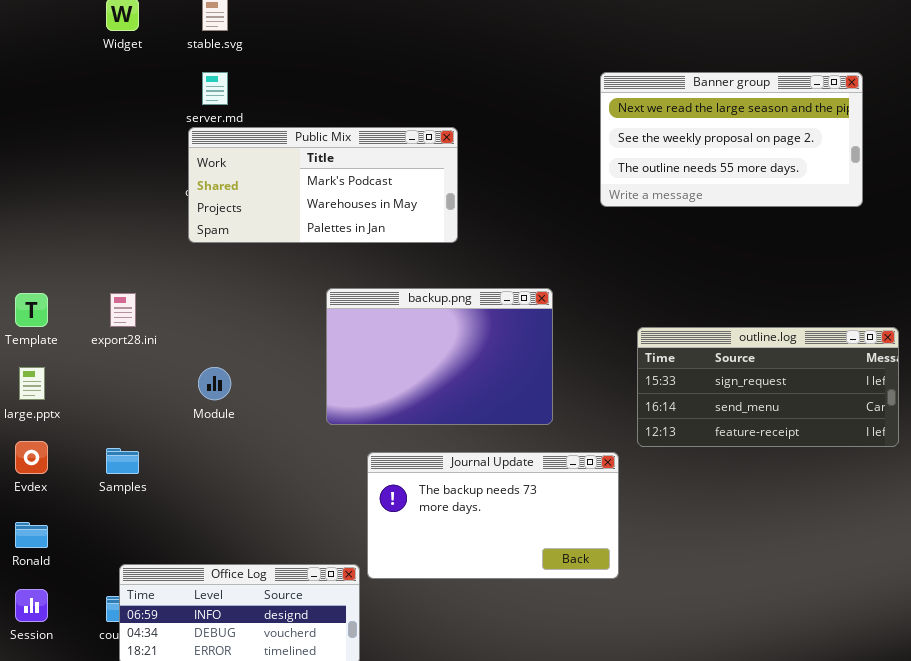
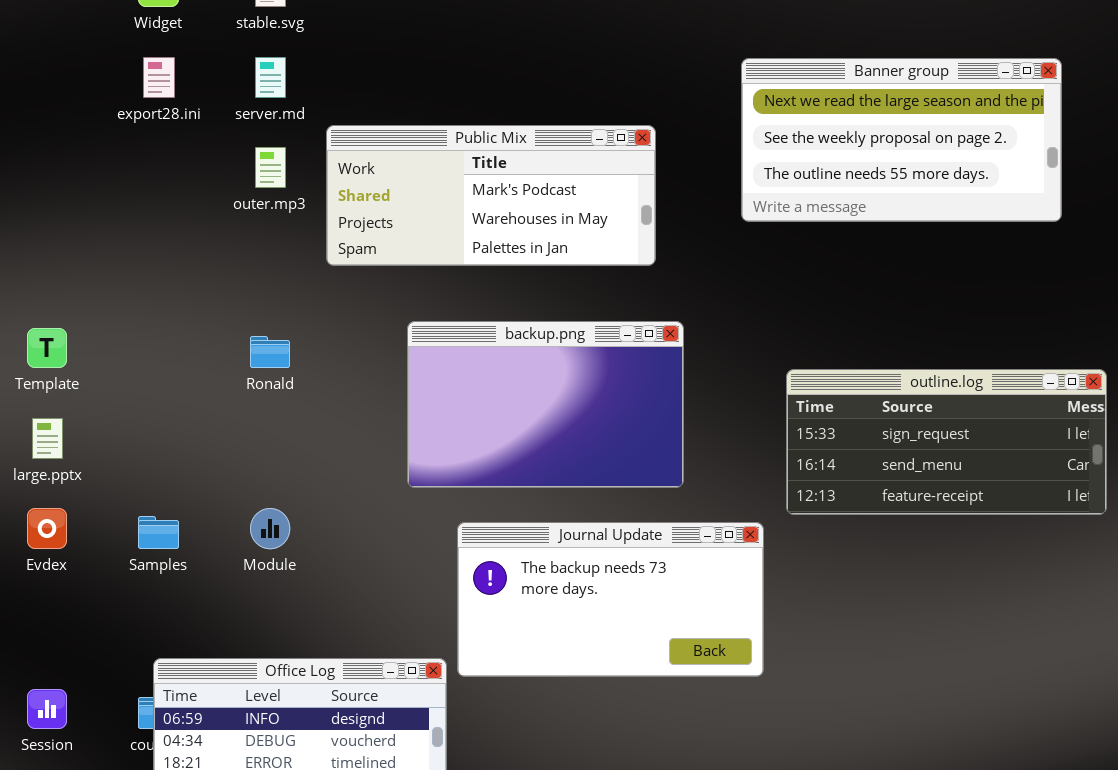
Public Mix: [188,127,458,243] -> [326,125,656,266], moved
export28.ini: [110,293,136,327] -> [143,57,175,98], moved
Module: [198,367,231,400] -> [250,508,290,549], moved
Ronald: [15,522,48,548] -> [250,336,290,368], moved

